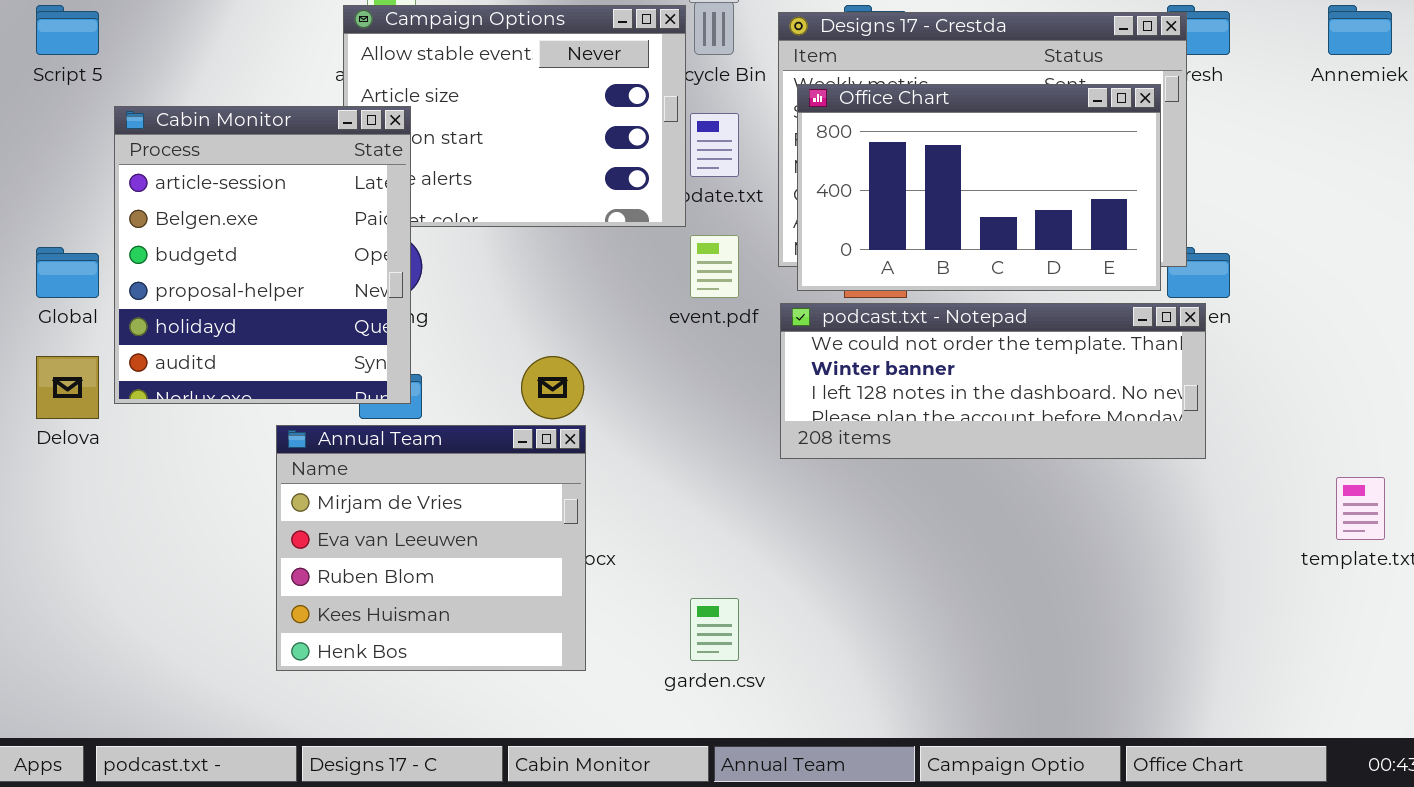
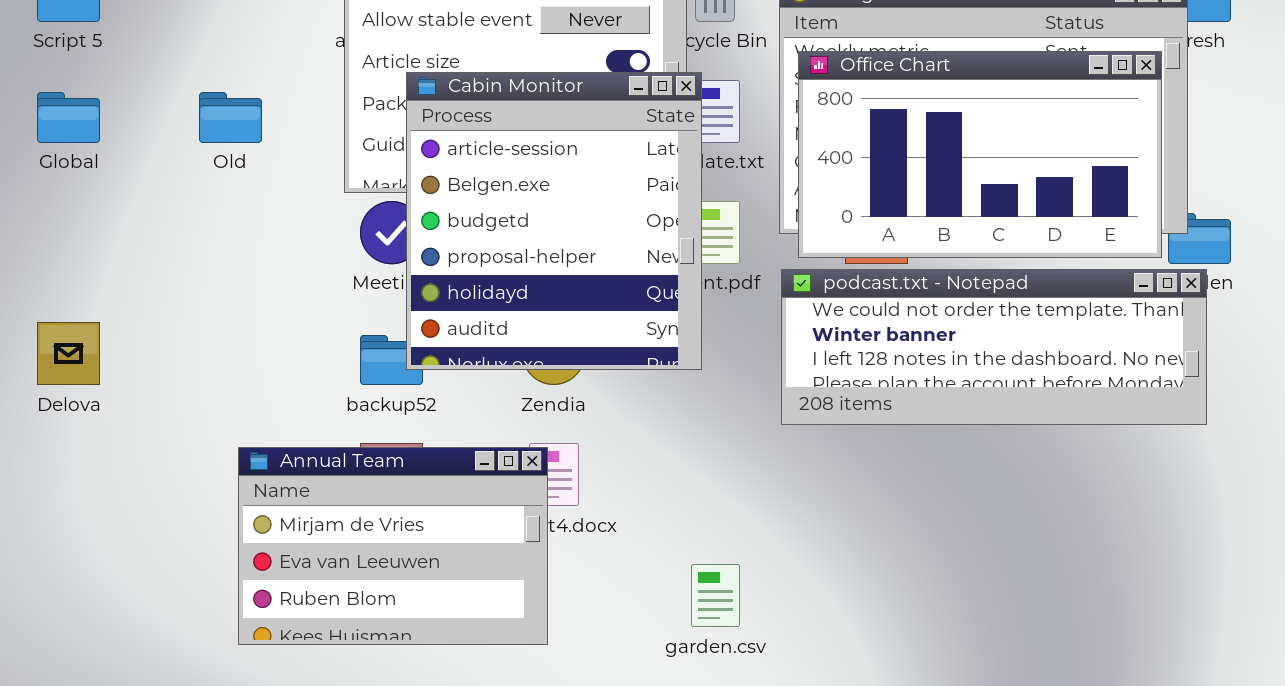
Cabin Monitor: [114,106,411,404] -> [406,72,702,370], moved
Global: [36,247,99,298] -> [37,92,100,143], moved
Annual Team: [276,425,586,671] -> [238,447,548,645], moved, resized

